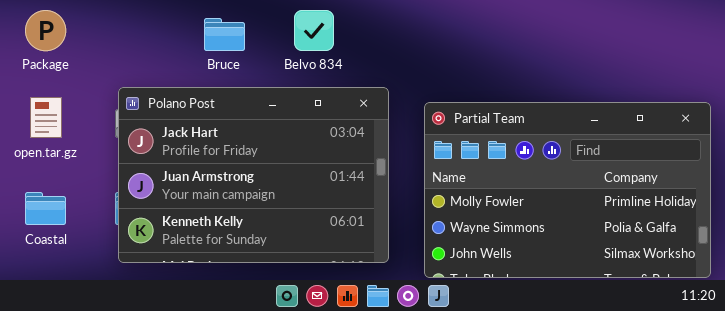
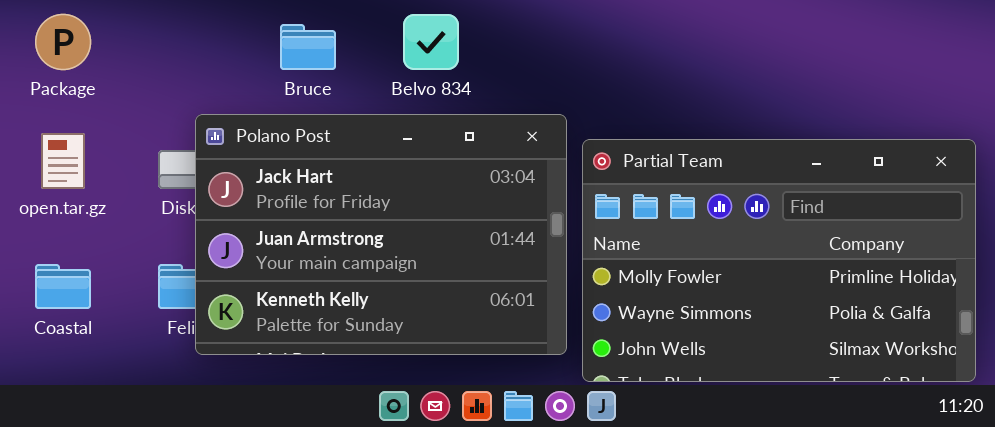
Polano Post: [118,87,389,263] -> [195,114,567,355], moved

